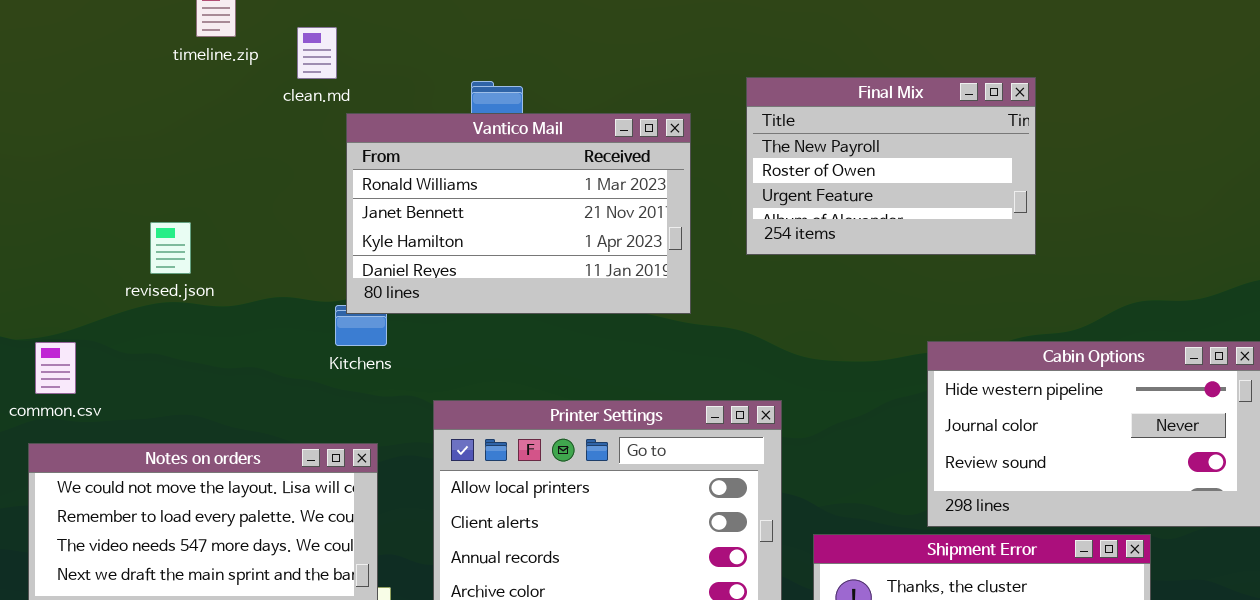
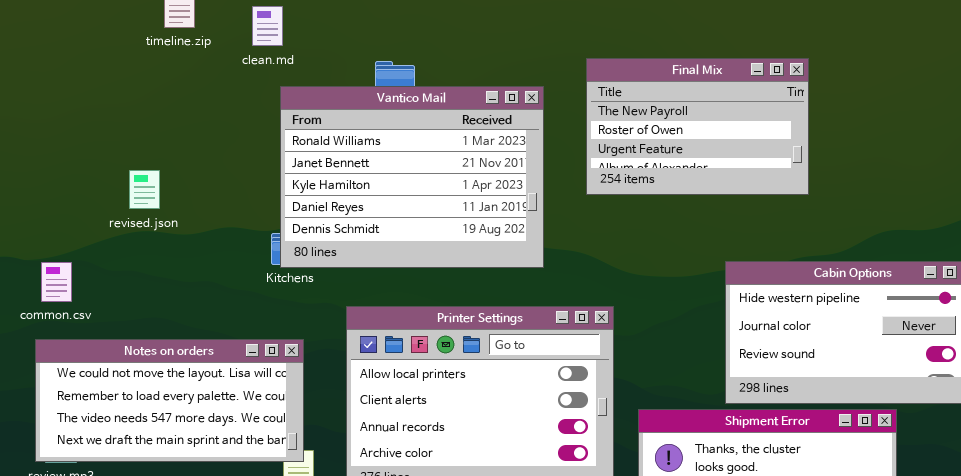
clean.md: [297,27,337,79] -> [252,6,283,46], moved
Vantico Mail: [346,113,691,314] -> [280,86,544,268], resized

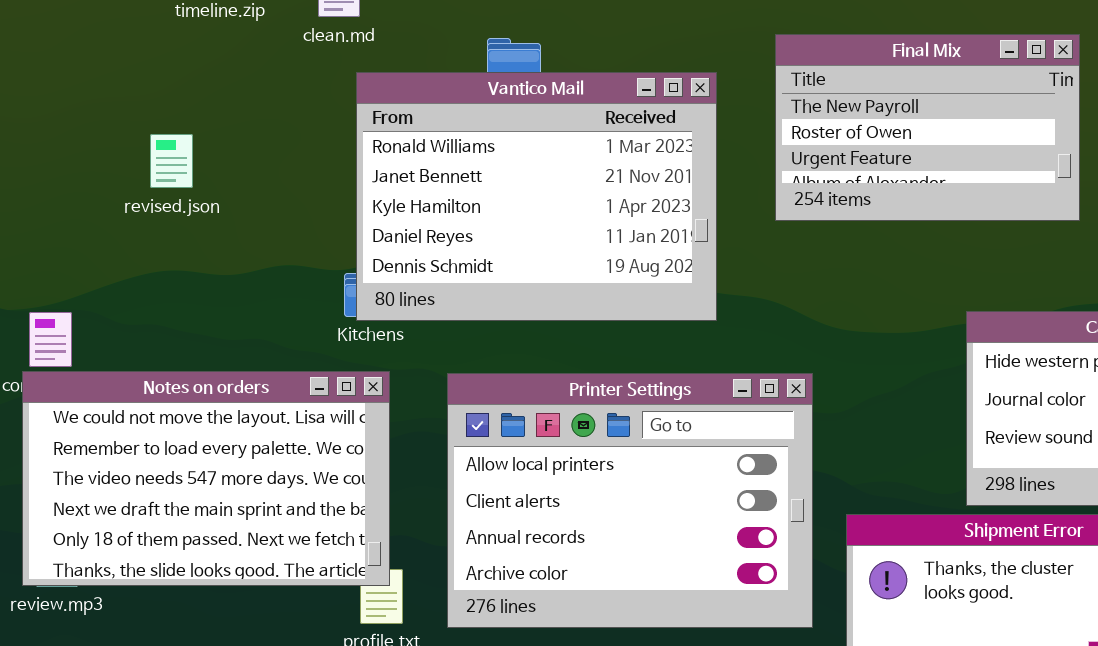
revised.json: [129,170,160,209] -> [150,134,193,188], moved
Notes on orders: [35,339,304,462] -> [22,371,390,586], resized

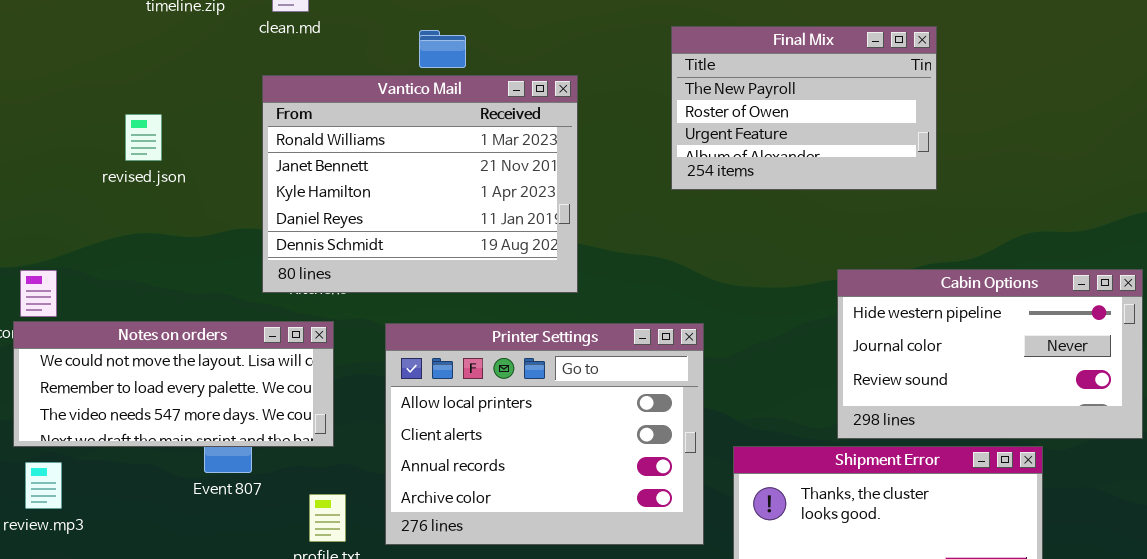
Vantico Mail: [356,72,717,321] -> [262,75,578,293], moved
Notes on orders: [22,371,390,586] -> [13,321,334,447], resized

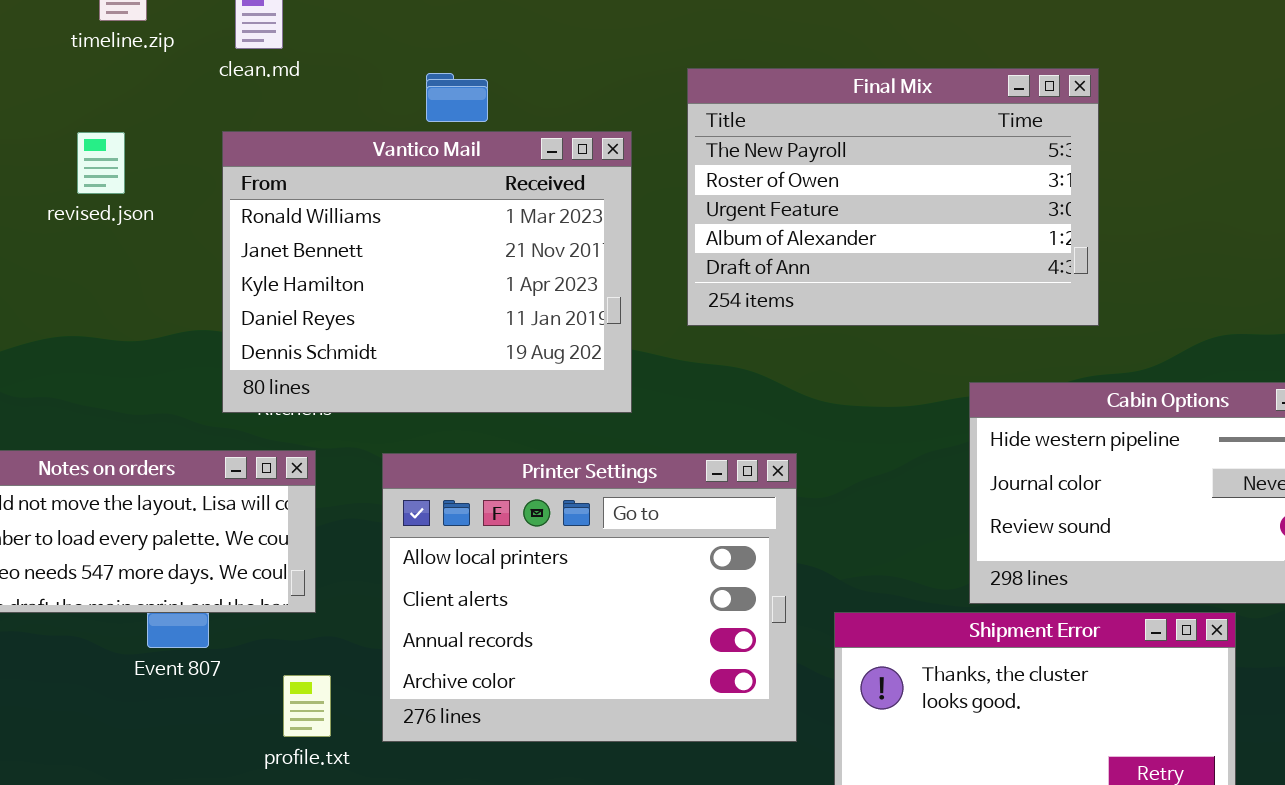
Final Mix: [671,26,937,190] -> [687,68,1099,326], resized
revised.json: [125,114,162,161] -> [77,132,125,194], moved

